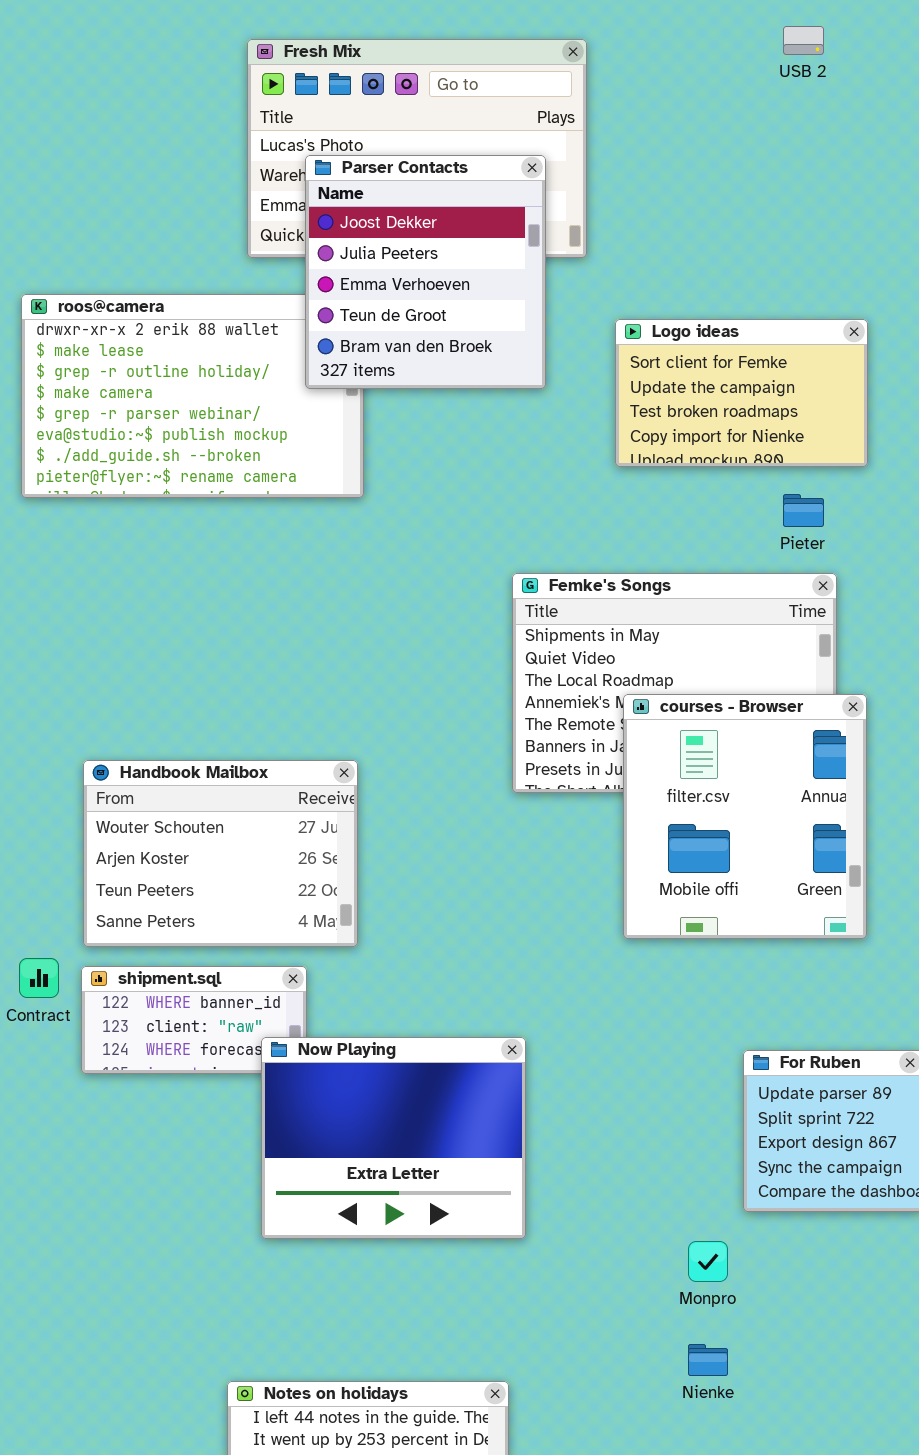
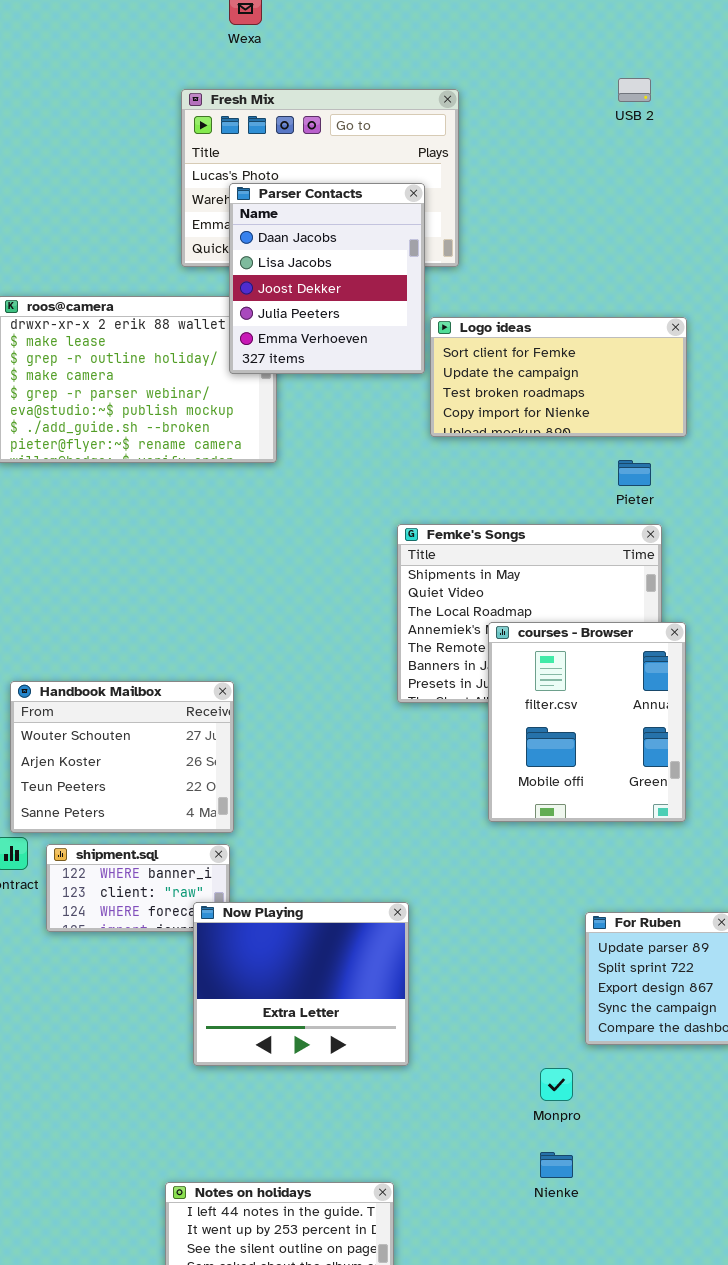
Parser Contacts: [305,155,546,389] -> [229,183,425,374], scrolled up 2 rows
Logo ideas: [615,319,868,467] -> [430,317,687,437], resized
Handbook Mailbox: [83,760,358,947] -> [10,681,234,833], moved

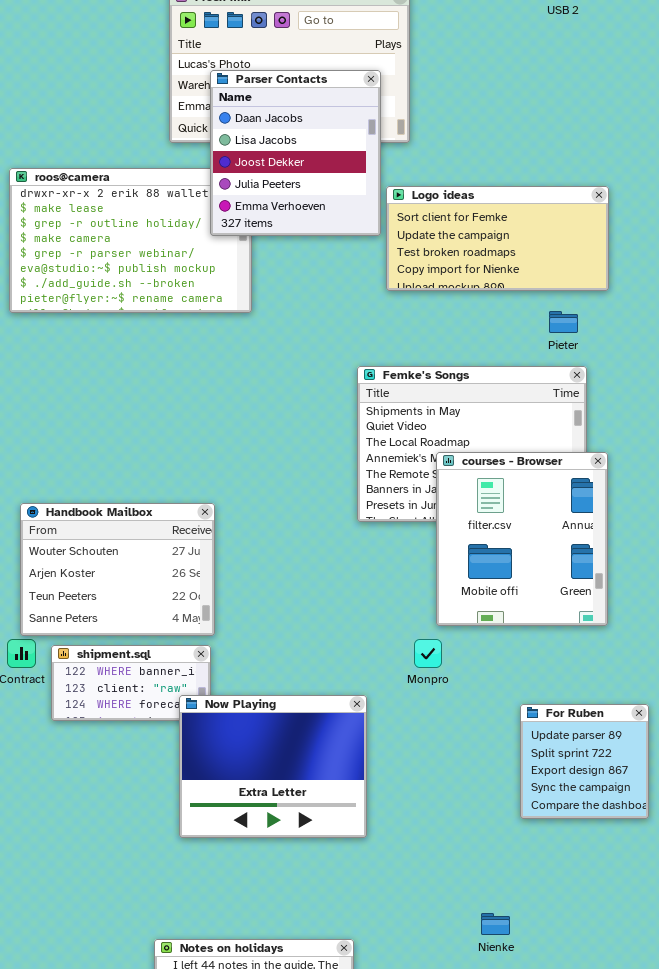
Monpro: [540,1068,573,1101] -> [414,639,442,668], moved

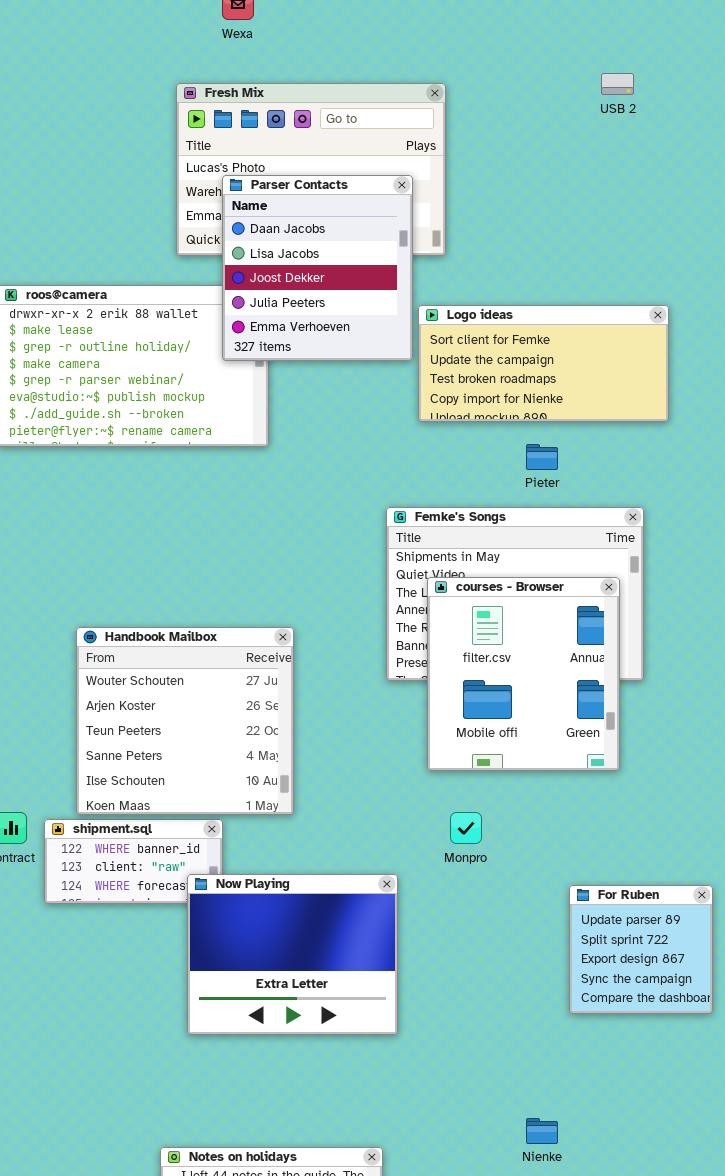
Pieter: [549,311,578,333] -> [526,444,558,470], moved
courses - Browser: [436,452,608,626] -> [427,577,620,771], moved
Handbook Mailbox: [20,503,215,636] -> [76,627,294,815], moved, resized

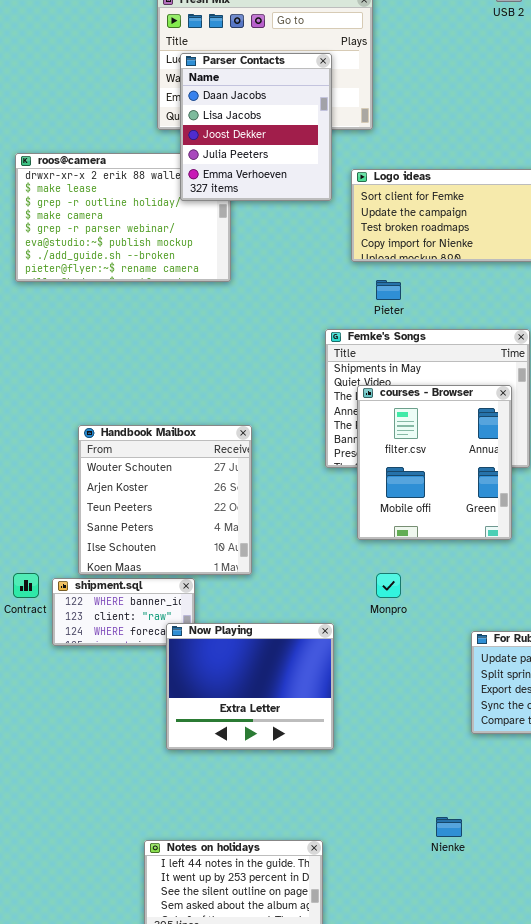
Parser Contacts: [222,175,413,361] -> [180,53,332,201], moved
Pieter: [526,444,558,470] -> [376,280,401,300], moved

